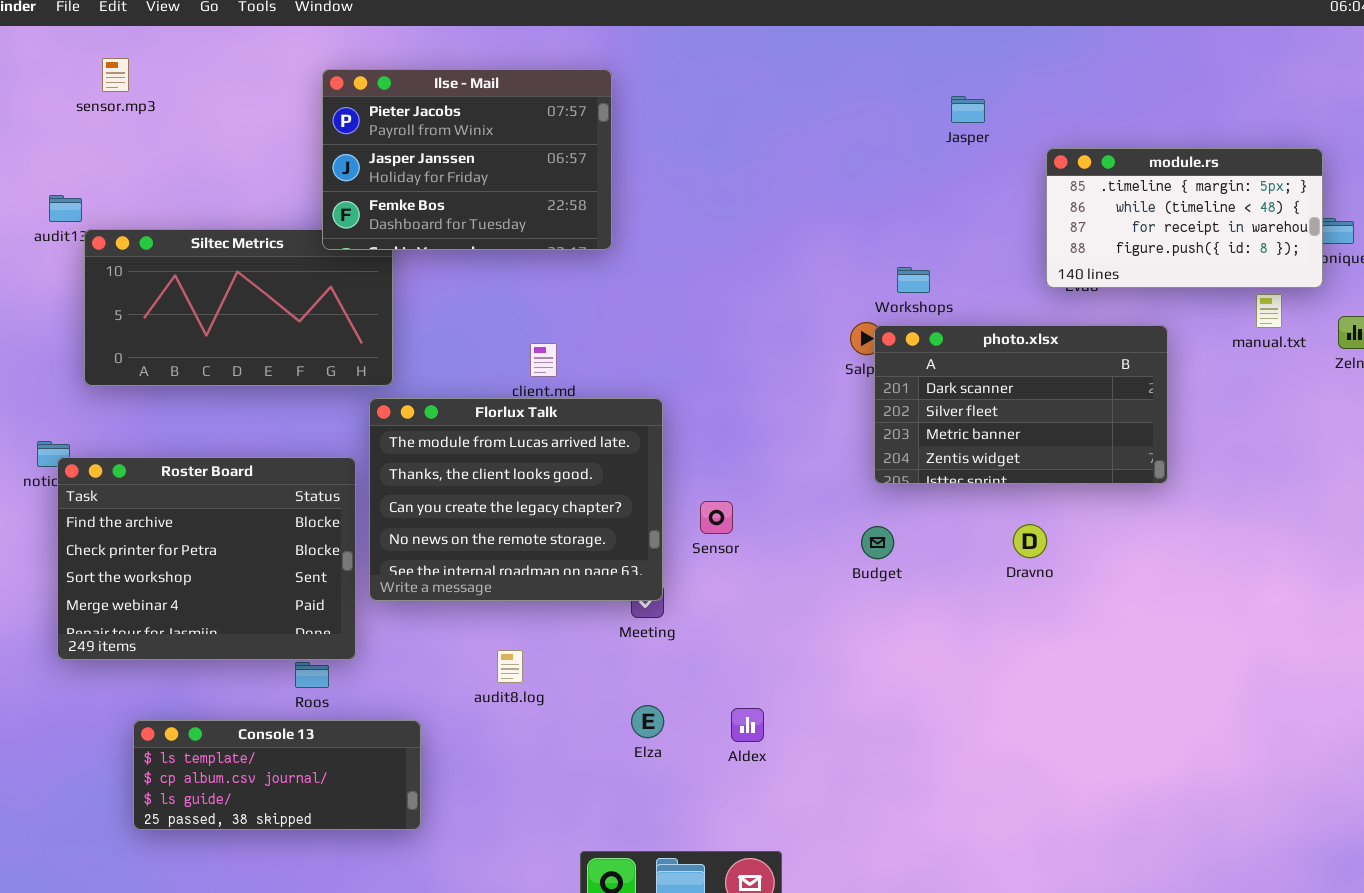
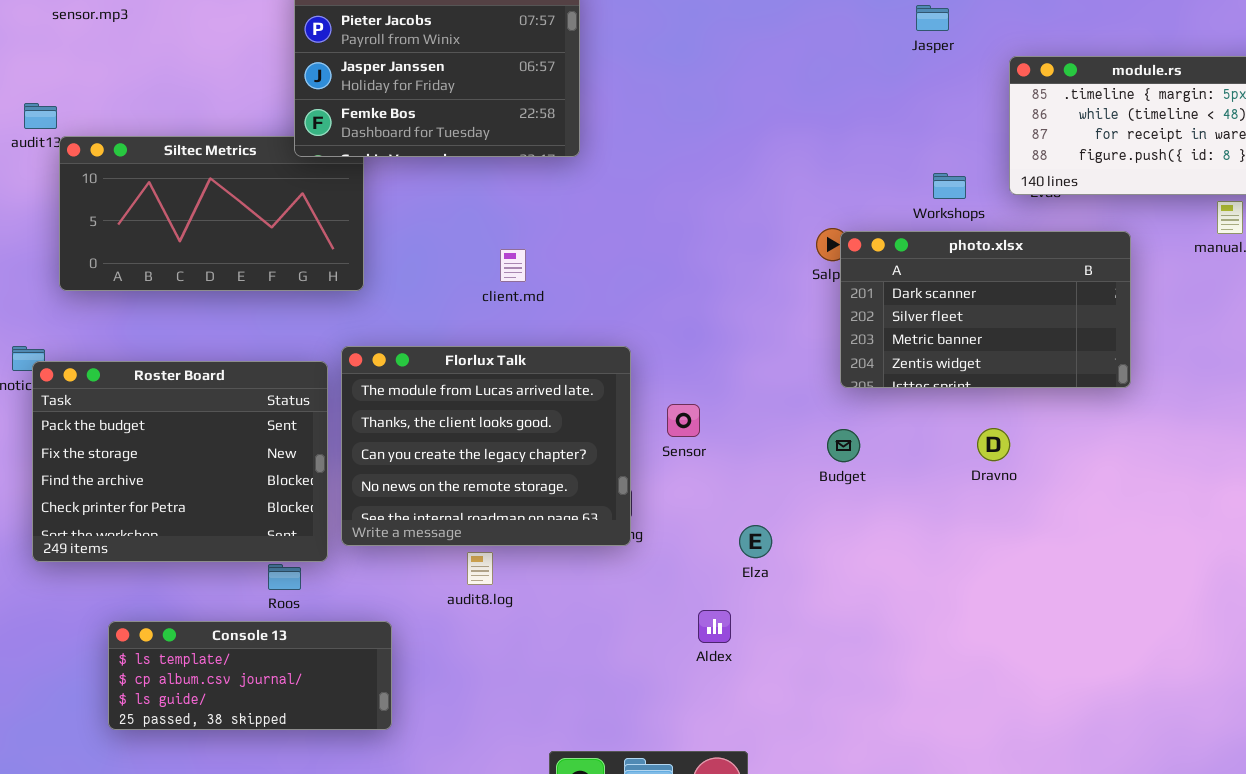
Workshops: [897,267,930,293] -> [933,173,966,199], moved
Florlux Talk: [369,398,663,601] -> [341,346,631,546], moved
Roster Board: [57,457,356,660] -> [32,361,328,562], scrolled up 2 rows
Elza: [631,705,664,738] -> [739,525,772,558], moved

